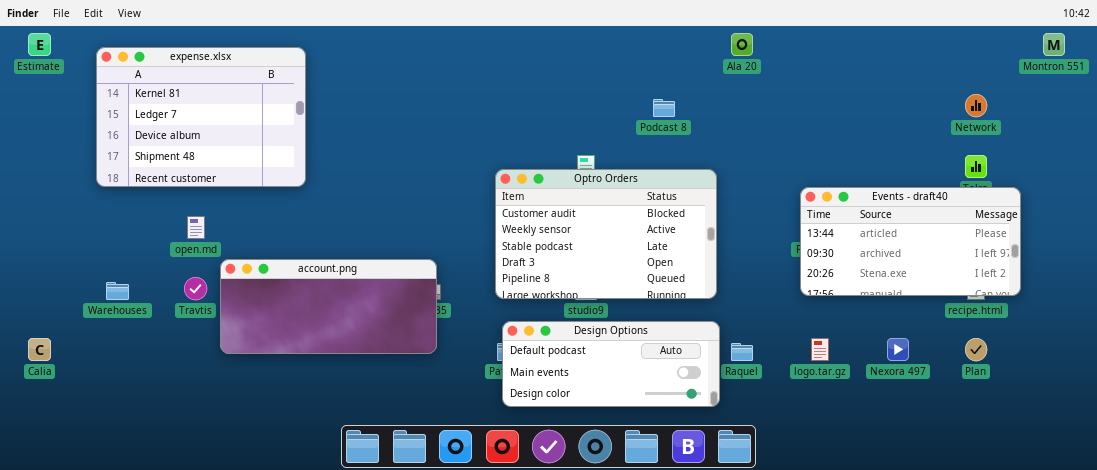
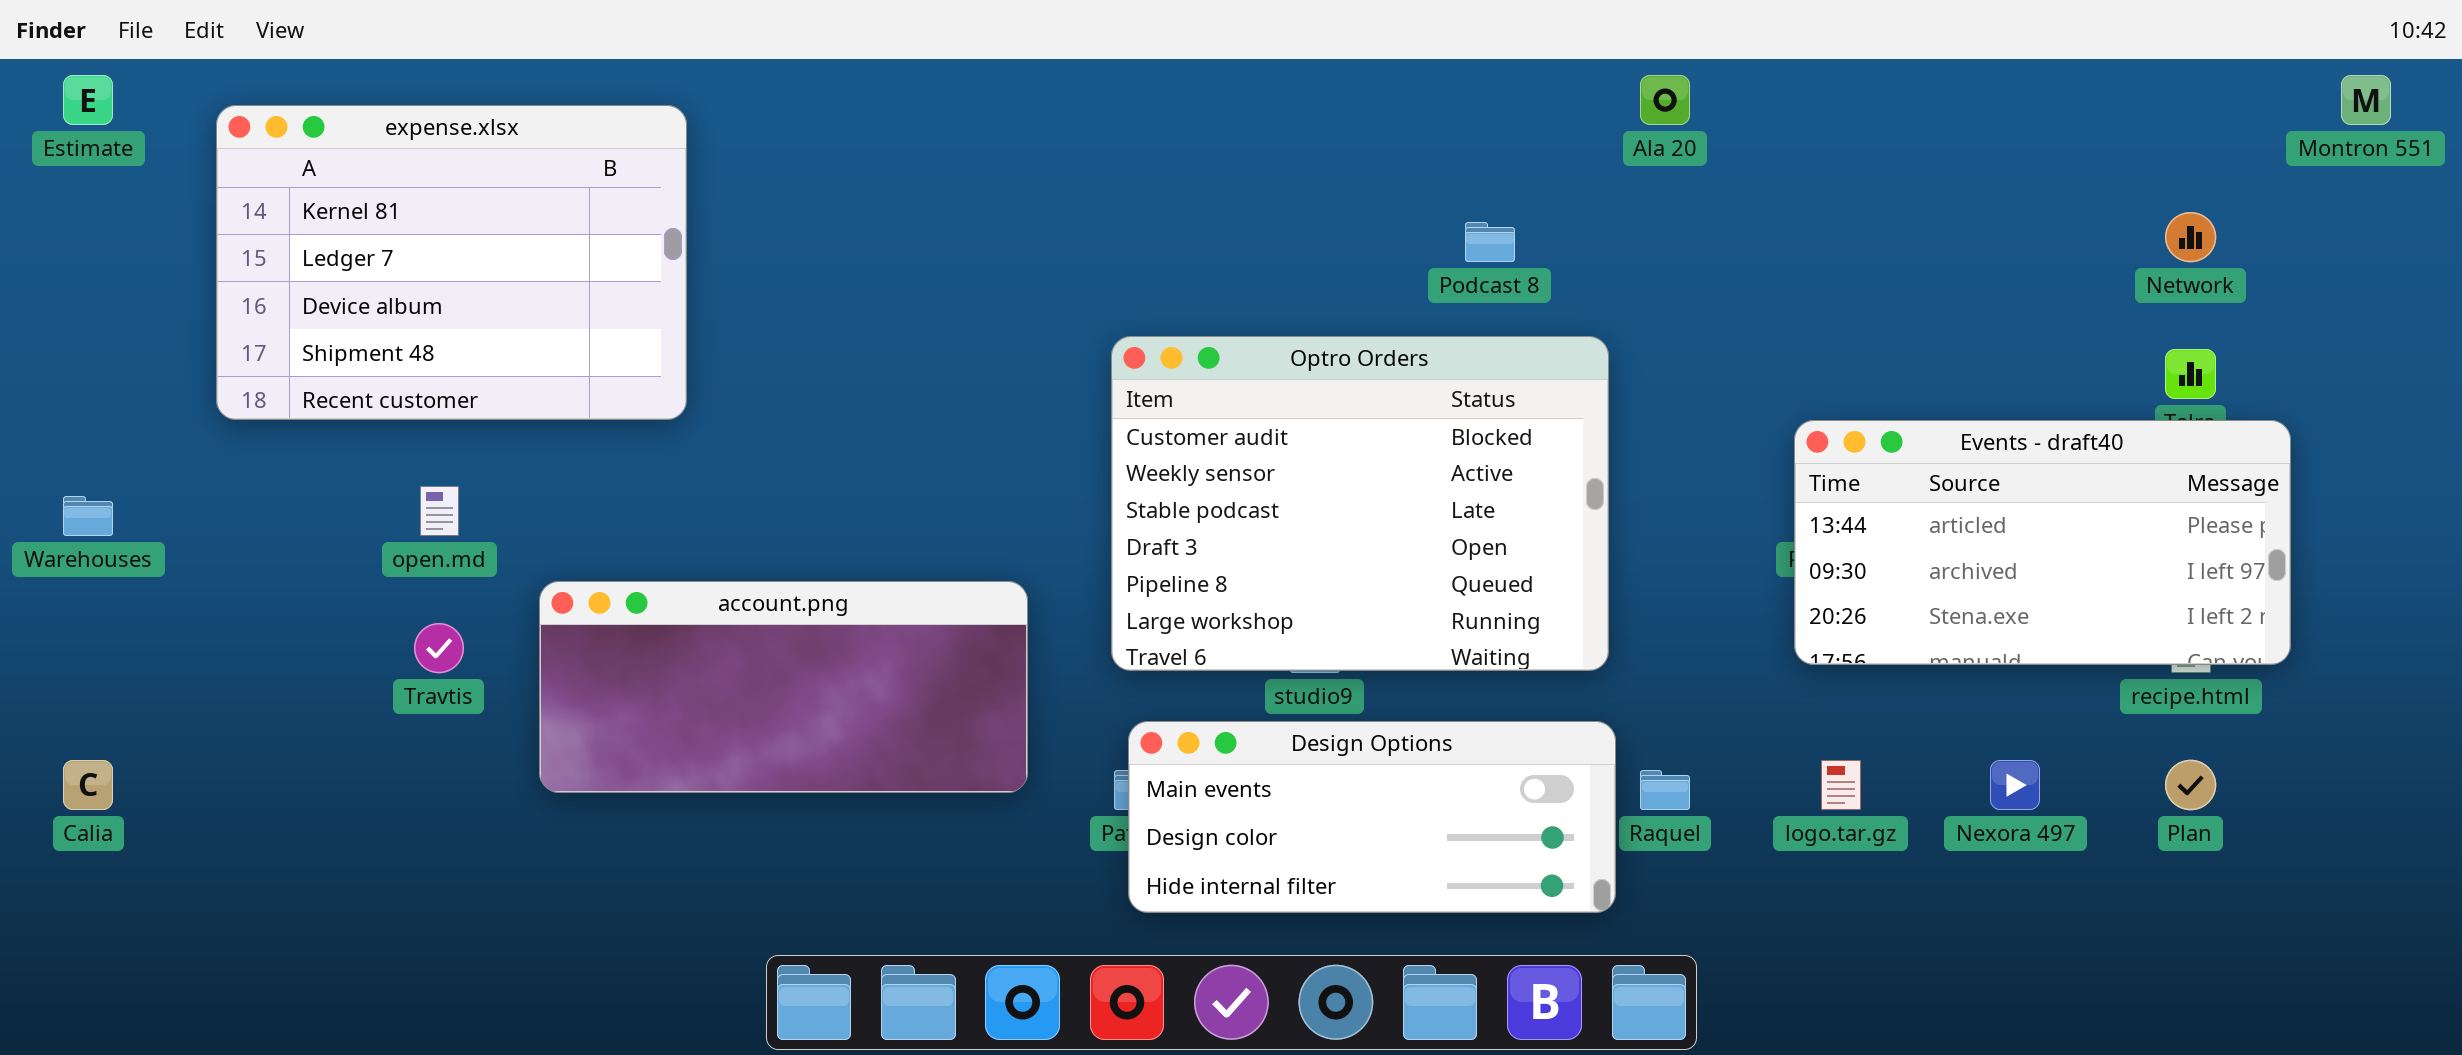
Optro Orders: [495,169,717,299] -> [1111,336,1609,671], resized
account.png: [220,259,437,354] -> [539,581,1028,793], moved
Warehouses: [106,282,129,300] -> [63,496,113,536], moved
Design Options: [502,321,720,407] -> [1128,721,1616,913], scrolled down 1 row

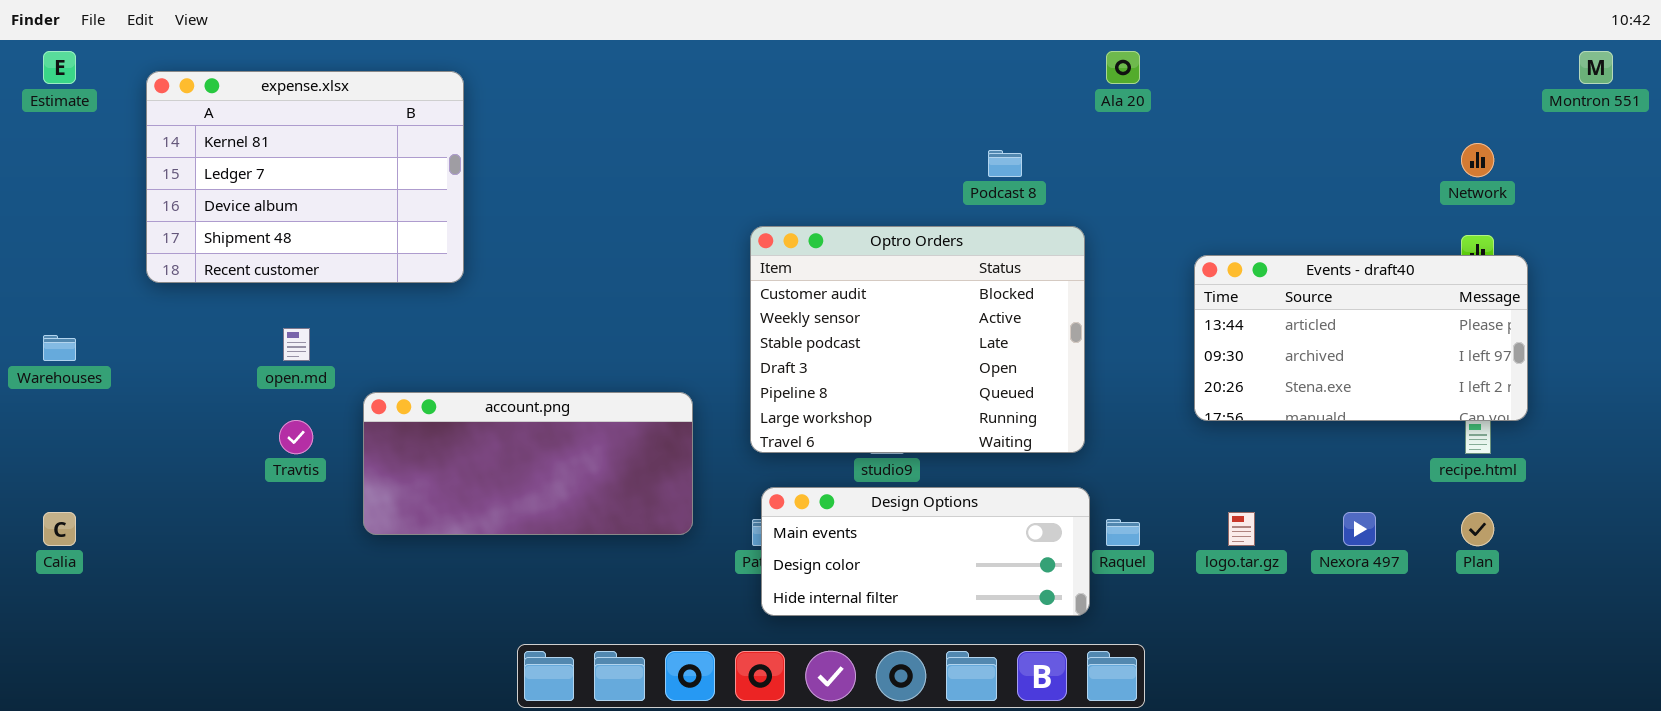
Events - draft40: [1794,420,2291,665] -> [1194,255,1528,421], moved

